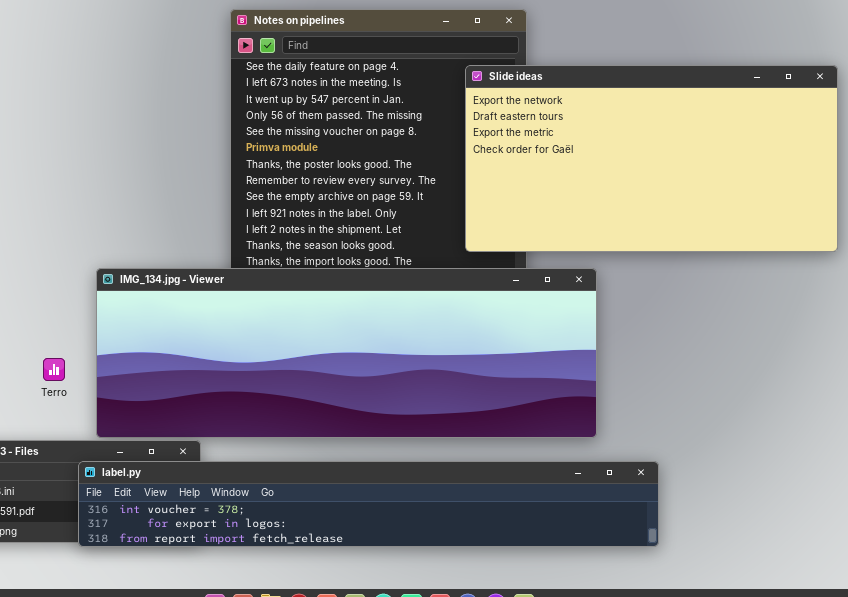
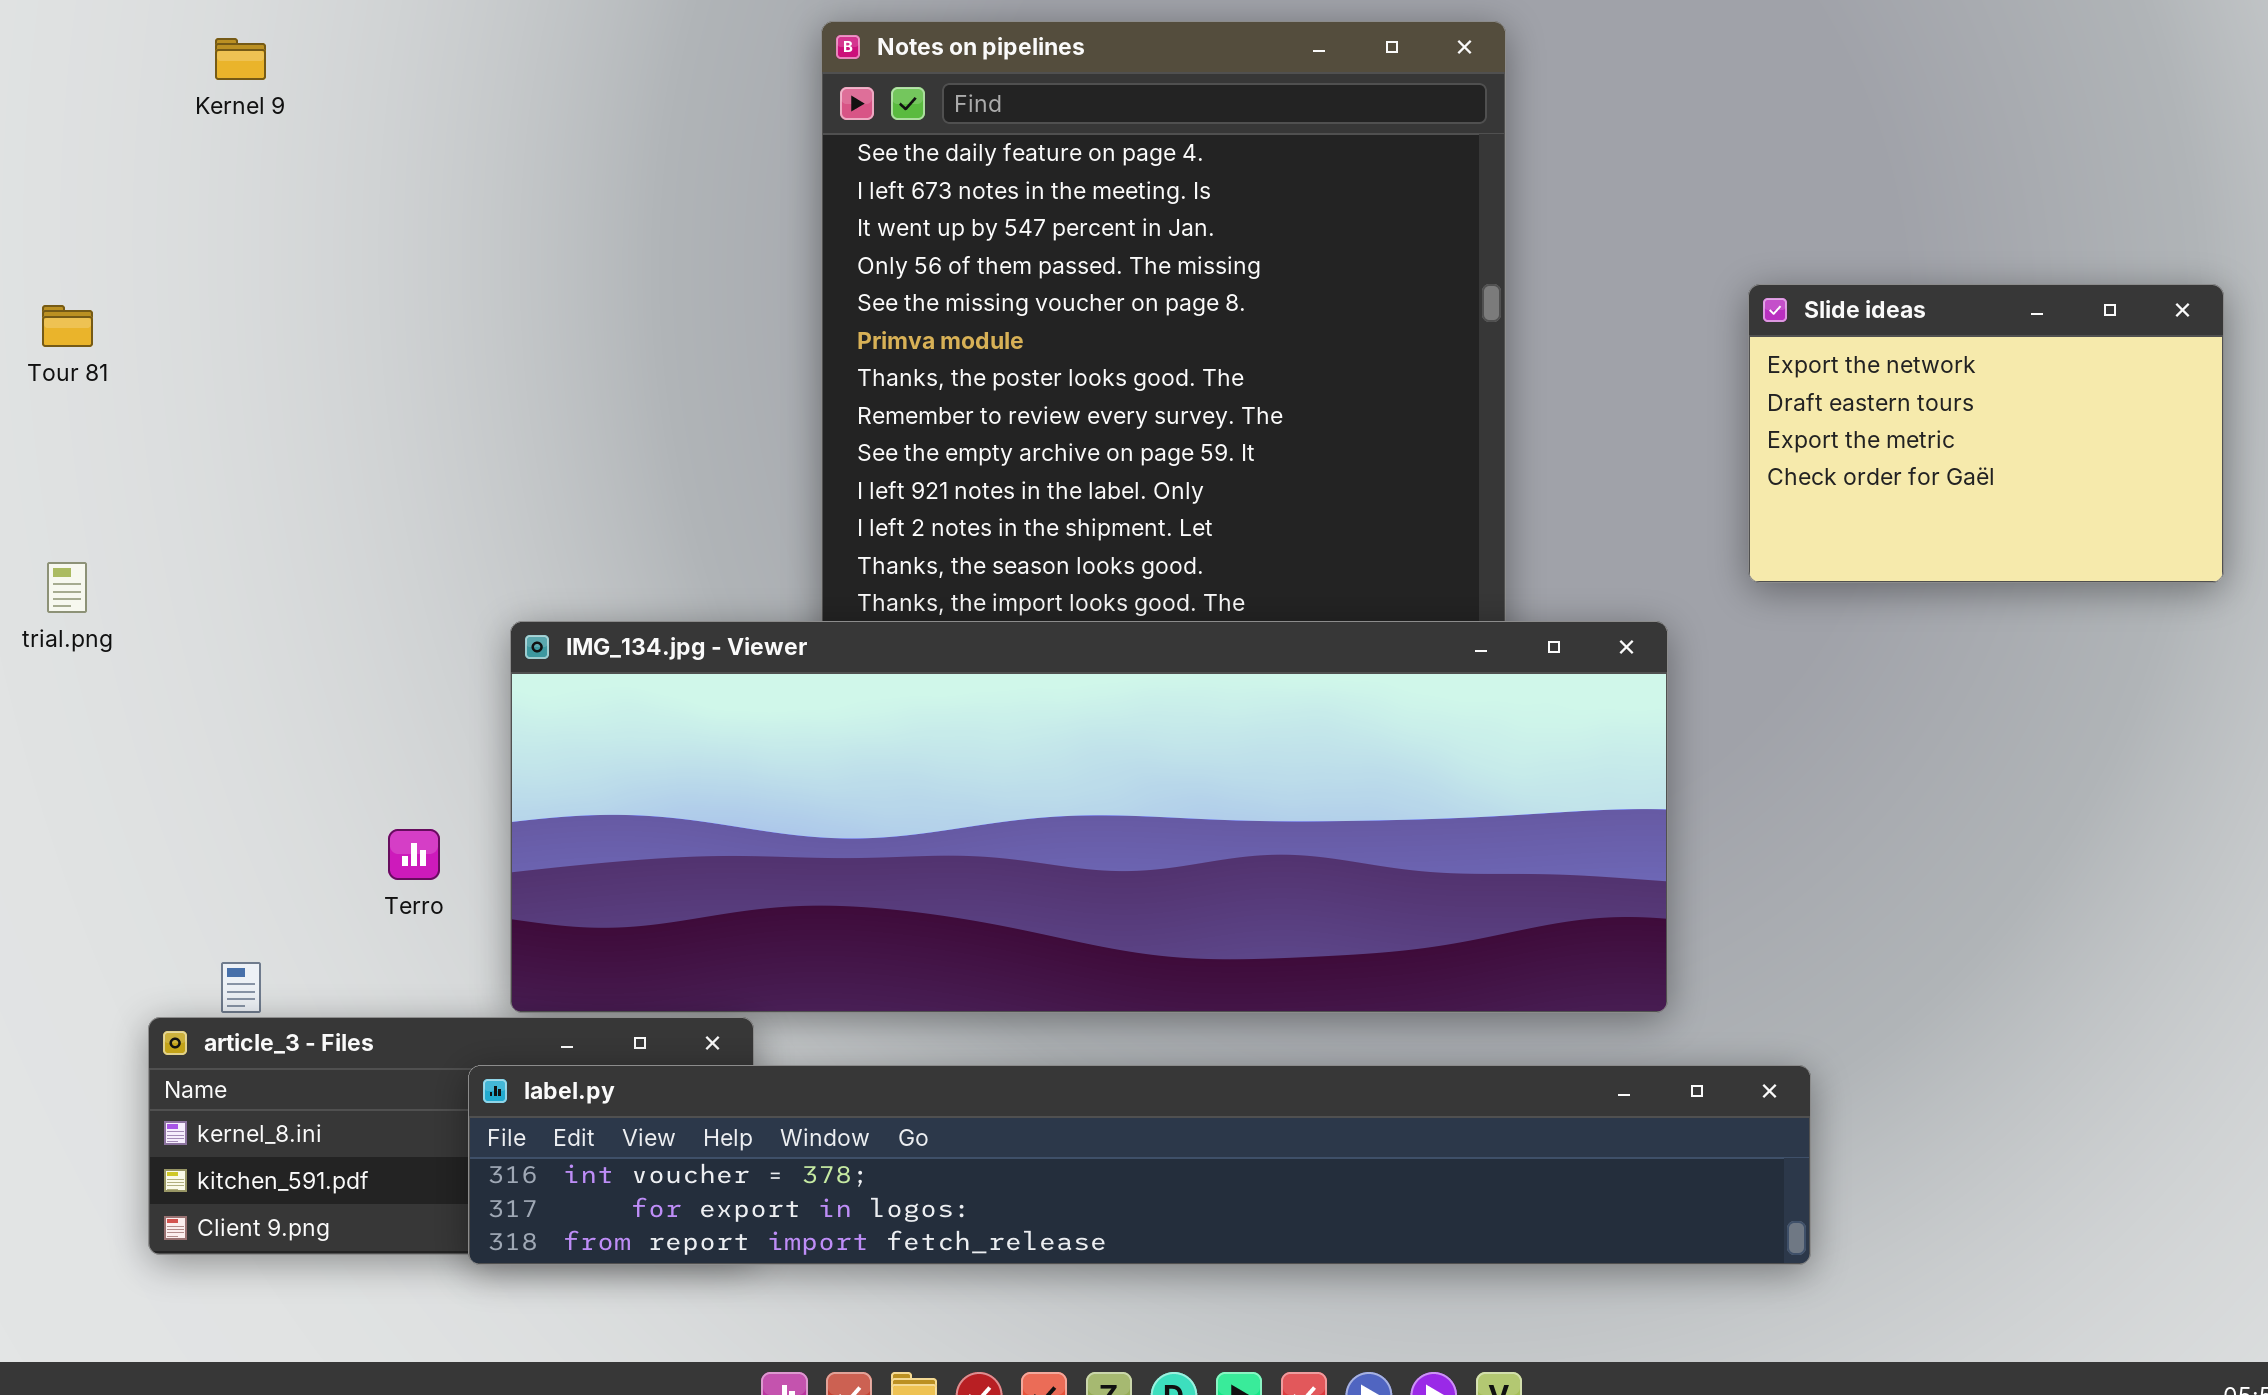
Slide ideas: [465,65,838,252] -> [1748,284,2224,583], resized

